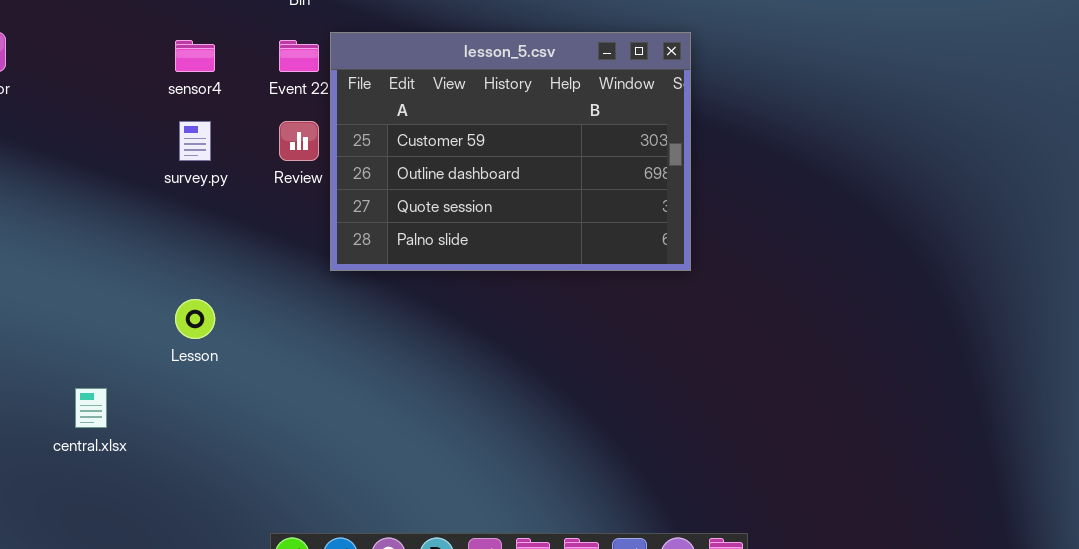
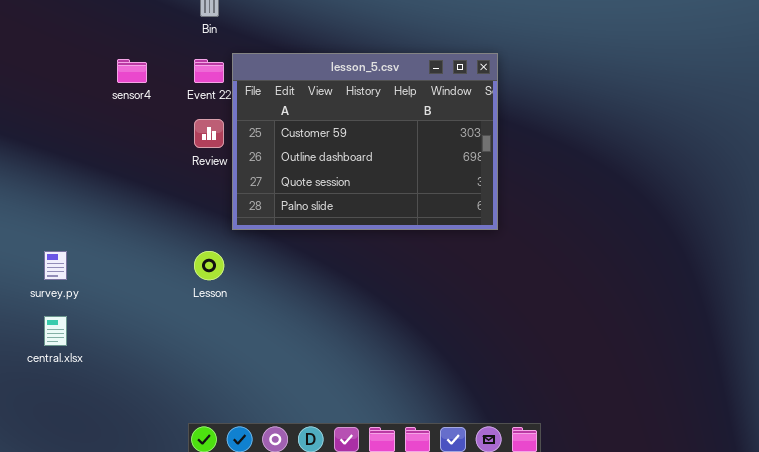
survey.py: [179,121,211,161] -> [44,251,67,280], moved
Lesson: [175,299,215,339] -> [194,251,224,280], moved

